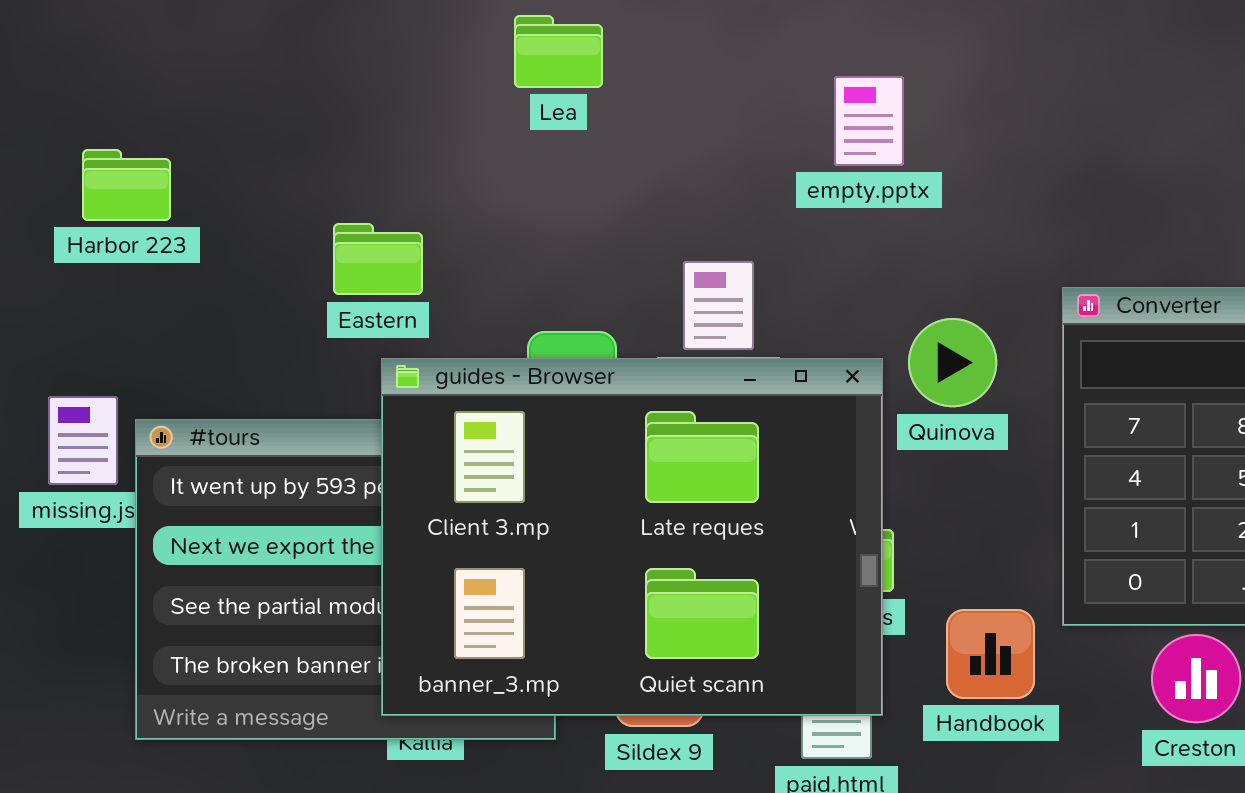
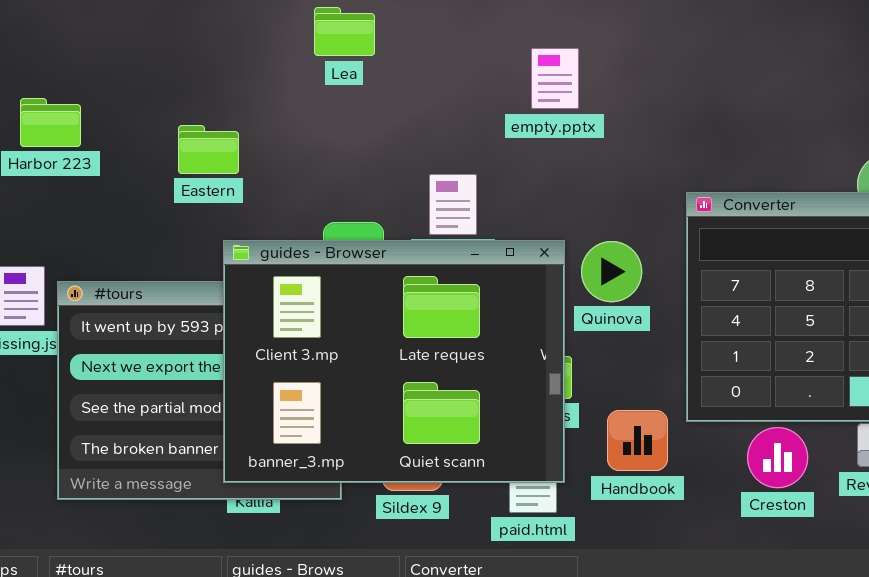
Eastern: [333,223,423,295] -> [178,125,239,174], moved
Quinova: [908,318,997,407] -> [581,241,642,302], moved

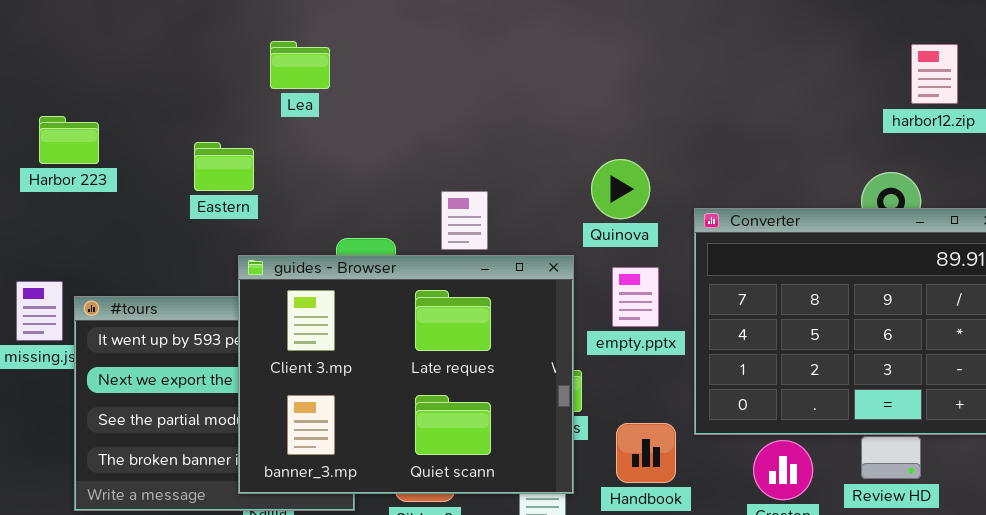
Lea: [314,7,375,56] -> [270,41,330,89], moved
empty.pptx: [531,48,579,109] -> [612,267,659,327], moved
Quinova: [581,241,642,302] -> [591,159,650,219], moved

